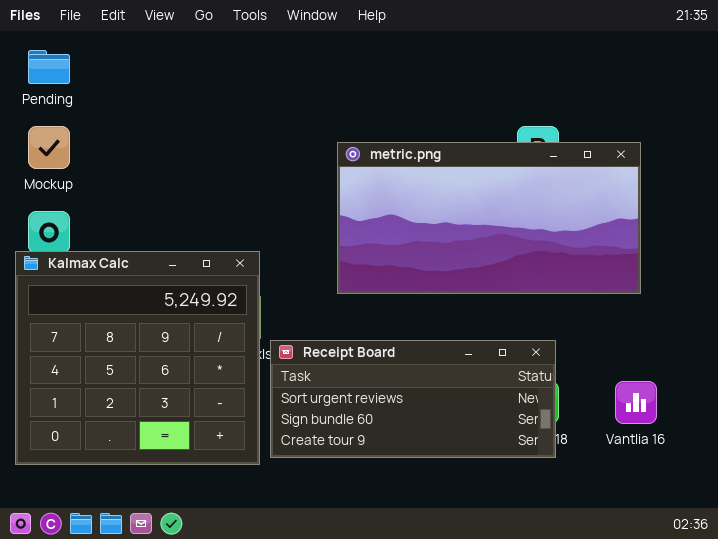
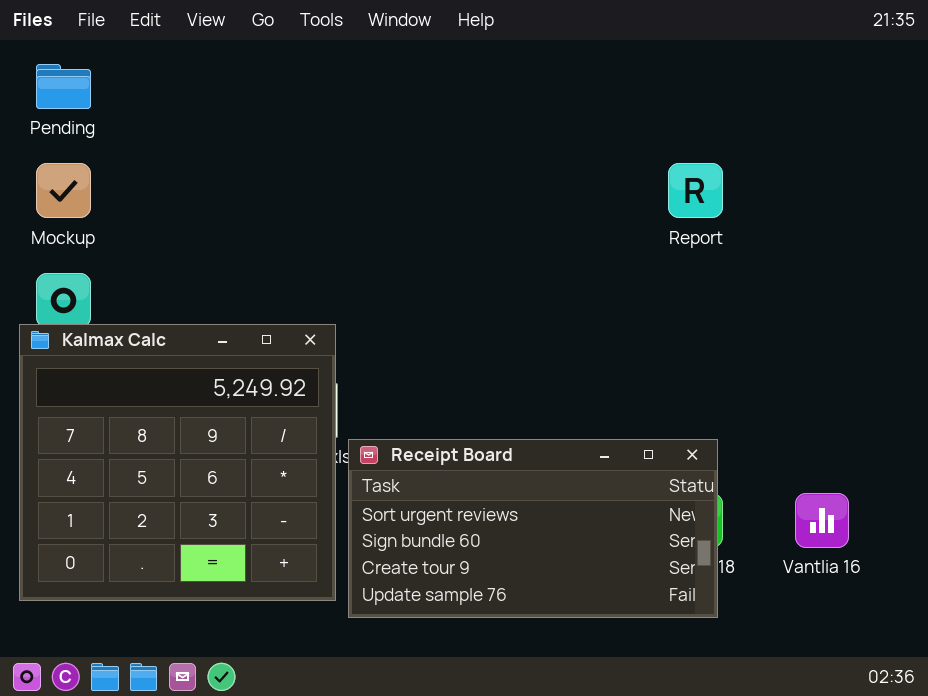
metric.png: [337,142,641,294] -> none, closed
Receipt Board: [270,340,556,458] -> [348,439,718,618], resized

